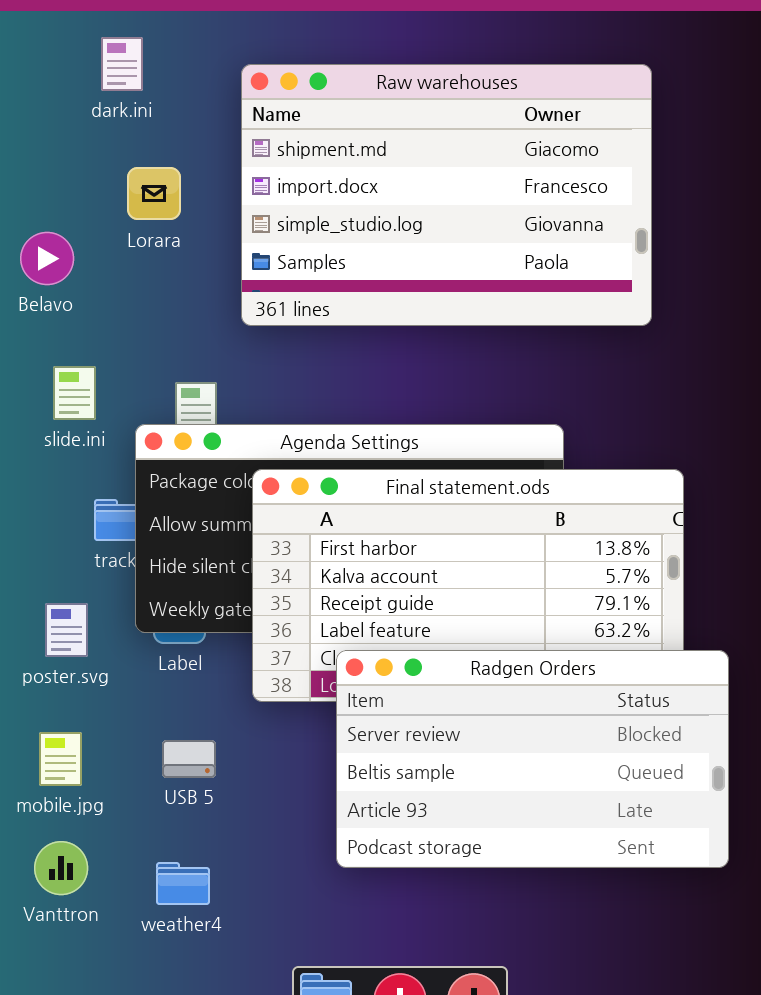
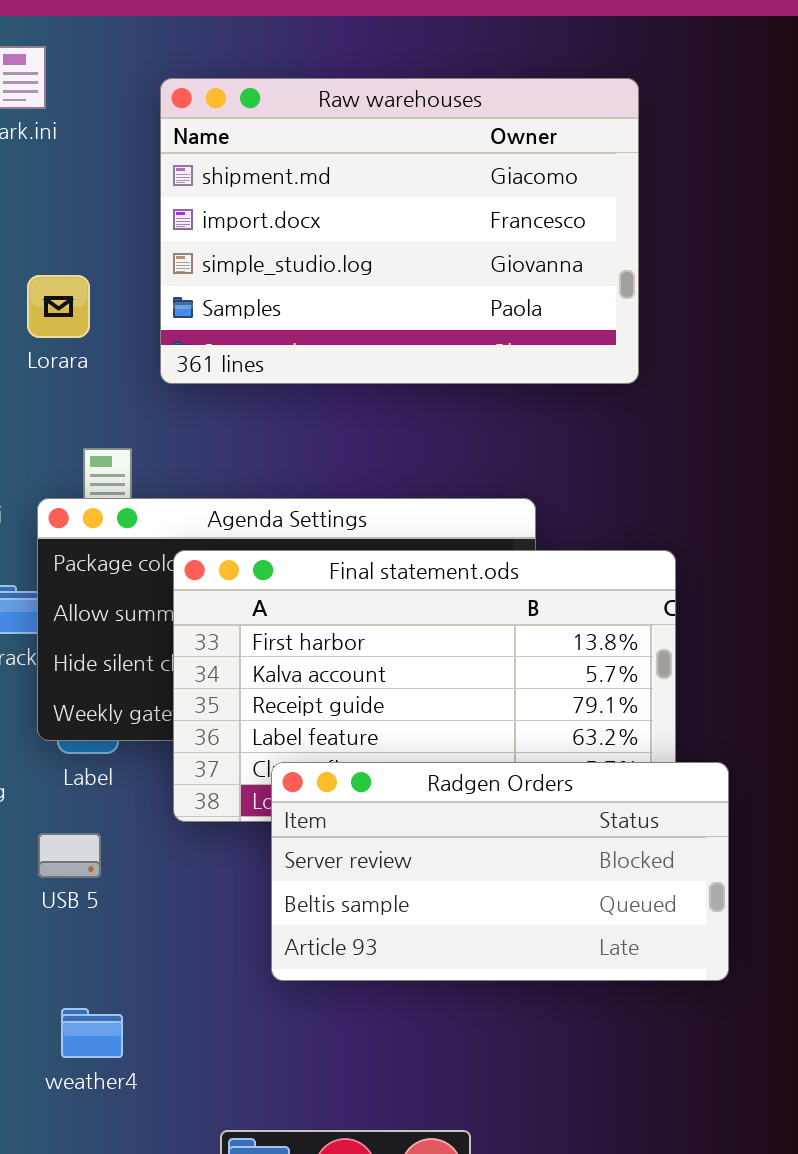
Lorara: [127,167,181,220] -> [27,275,90,338], moved
Radgen Orders: [336,650,729,868] -> [271,762,729,981], resized
USB 5: [162,740,216,778] -> [38,833,101,878], moved

